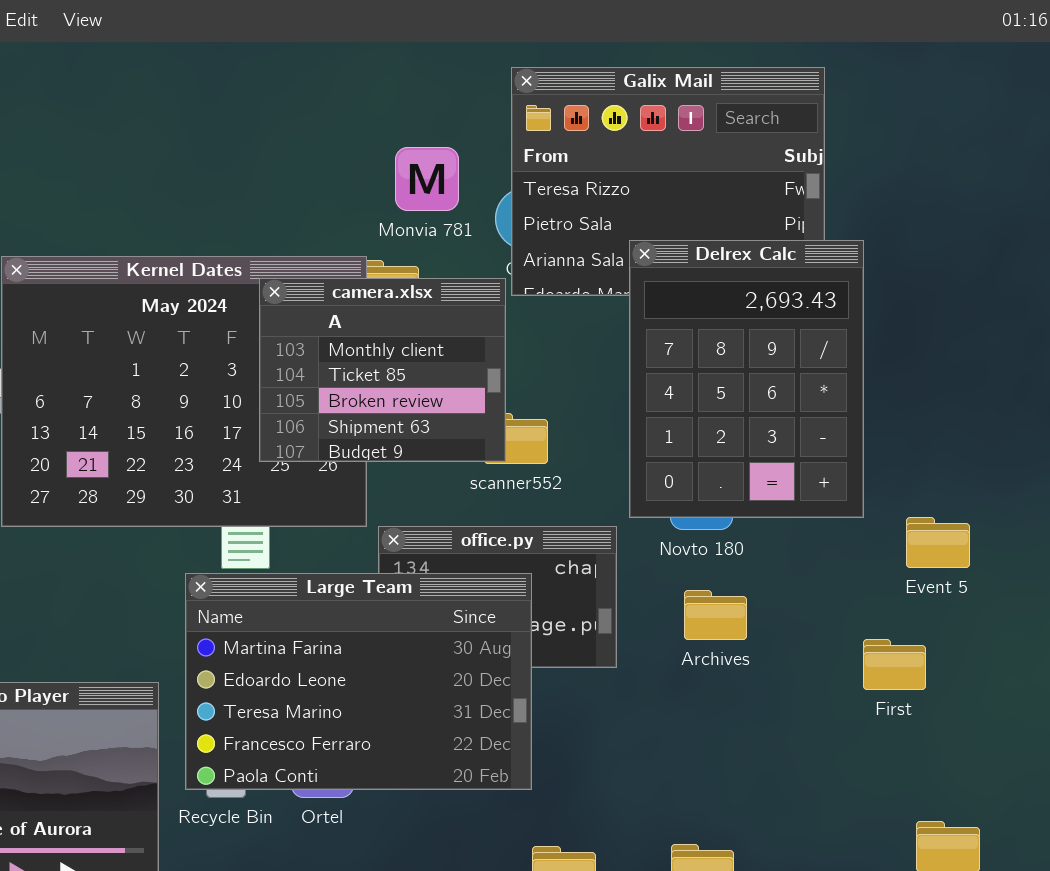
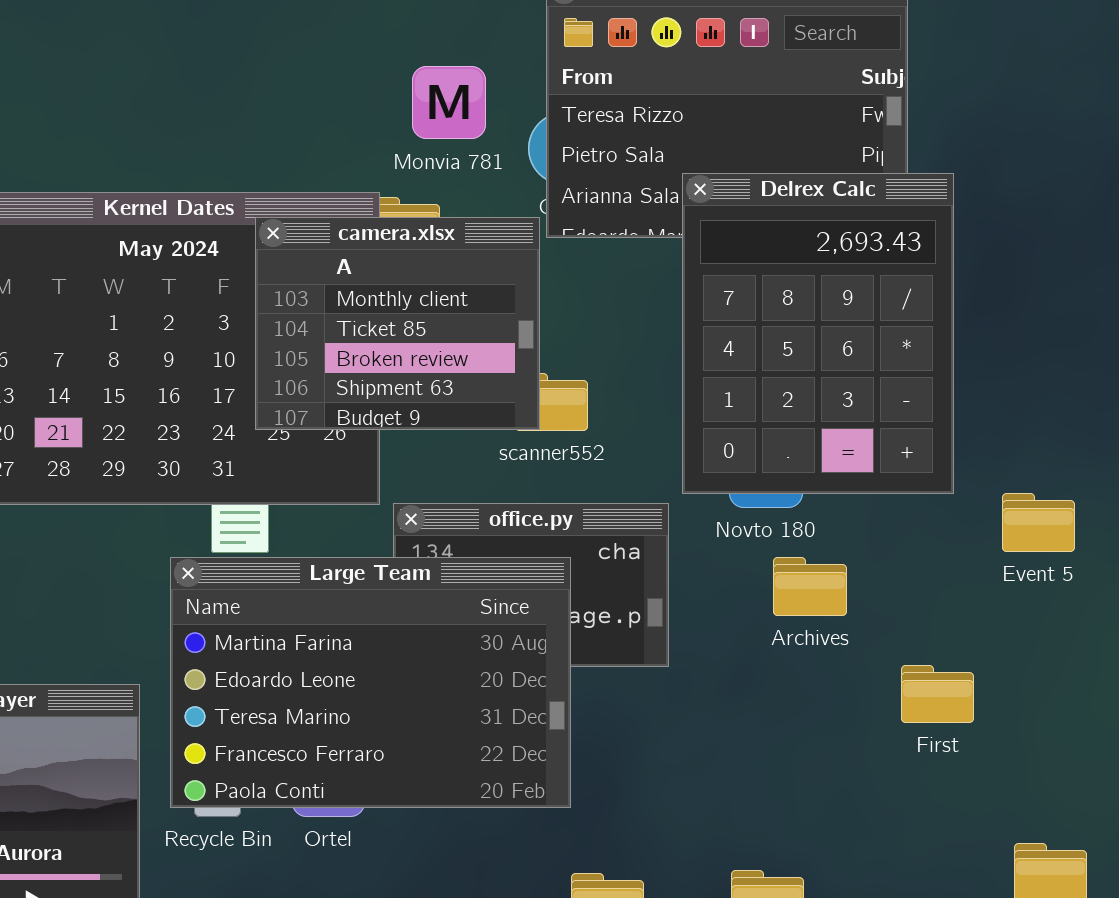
Archives: [684,590,747,640] -> [773,557,847,616], moved
First: [863,639,926,690] -> [901,665,974,723], moved

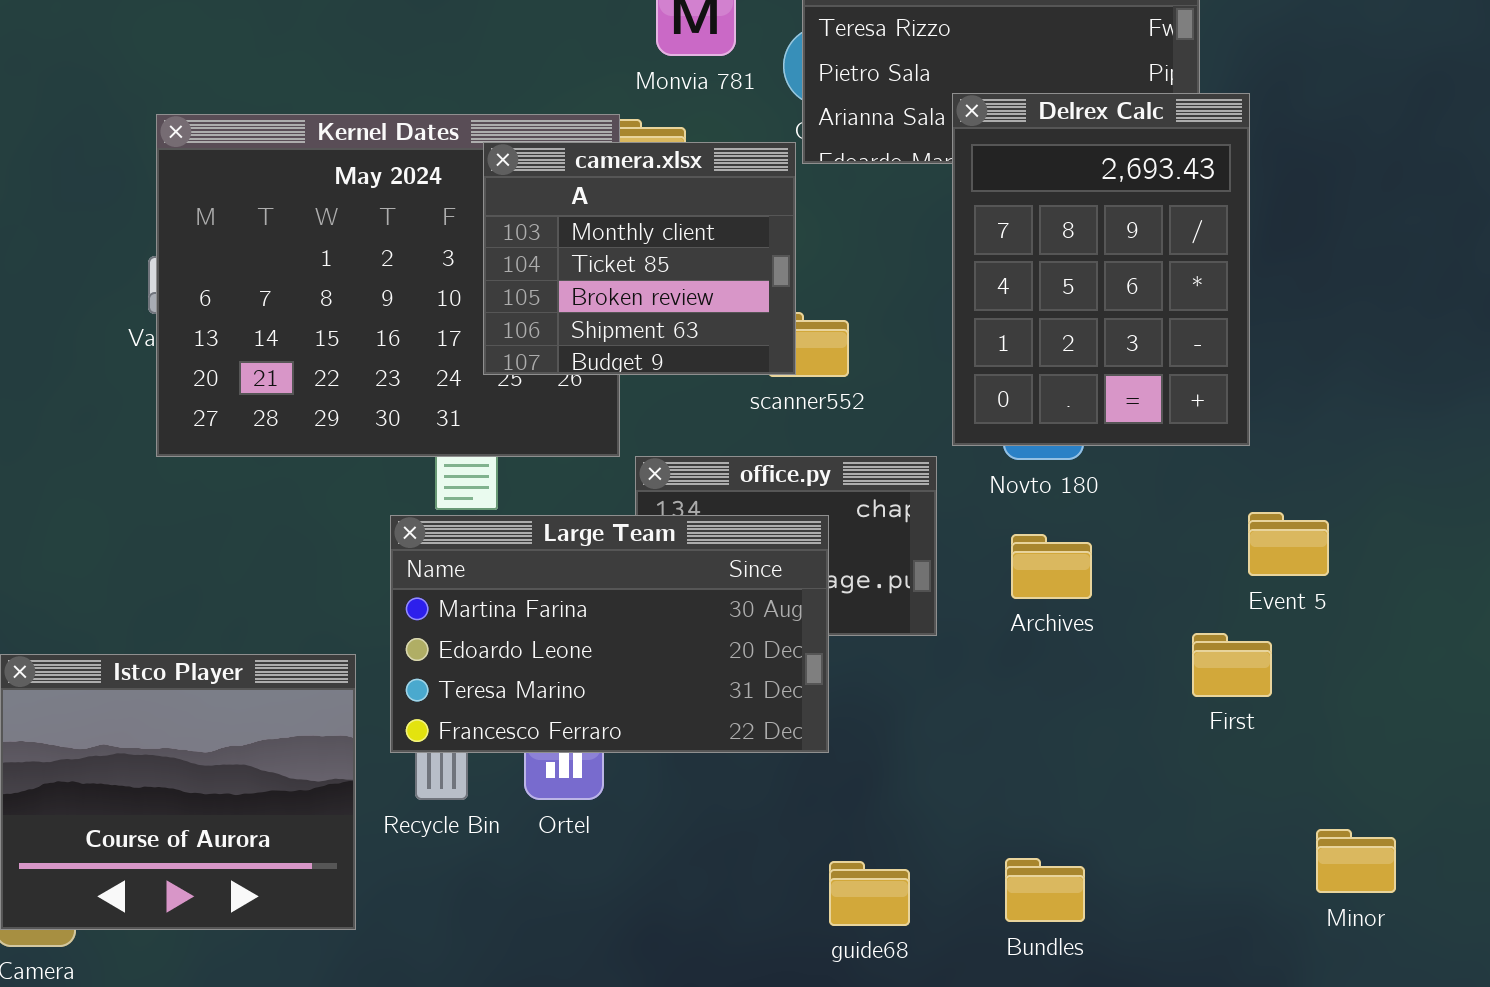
Event 5: [1002,493,1075,552] -> [1248,512,1329,576], moved
Large Team: [170,557,571,808] -> [390,515,829,753], resized
Archives: [773,557,847,616] -> [1011,534,1092,599], moved

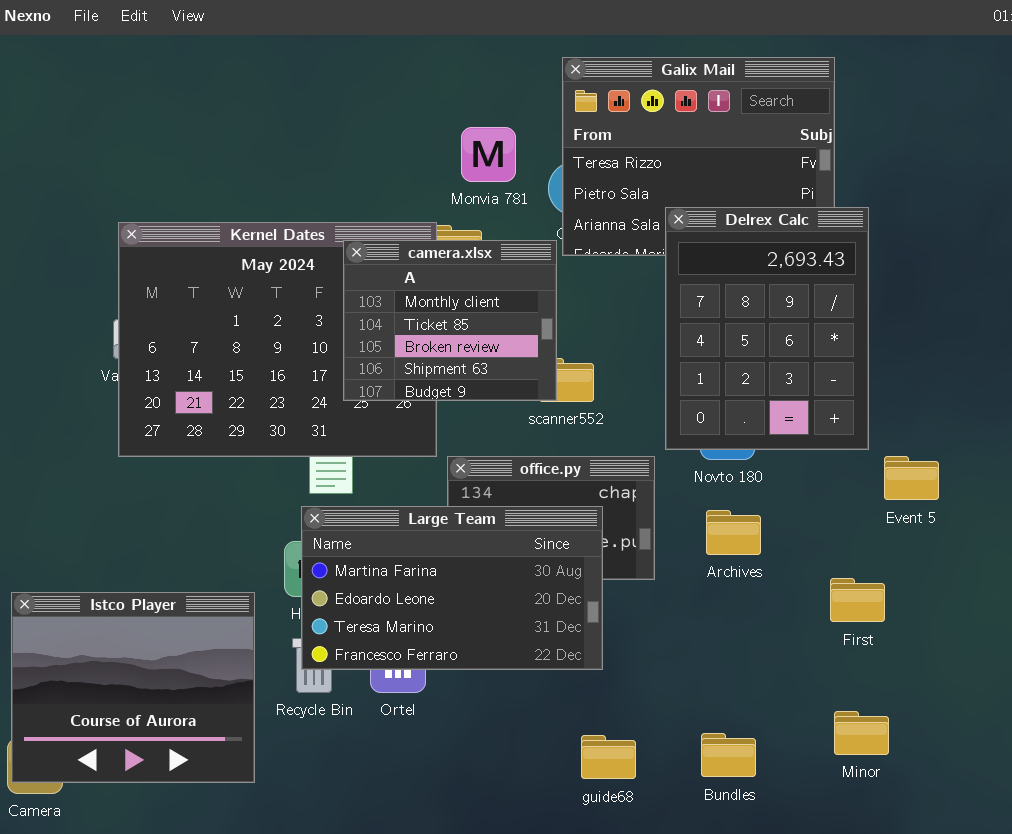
Event 5: [1248,512,1329,576] -> [884,456,939,500], moved
Large Team: [390,515,829,753] -> [301,506,603,670], moved
Minor: [1316,829,1396,893] -> [834,711,889,755], moved

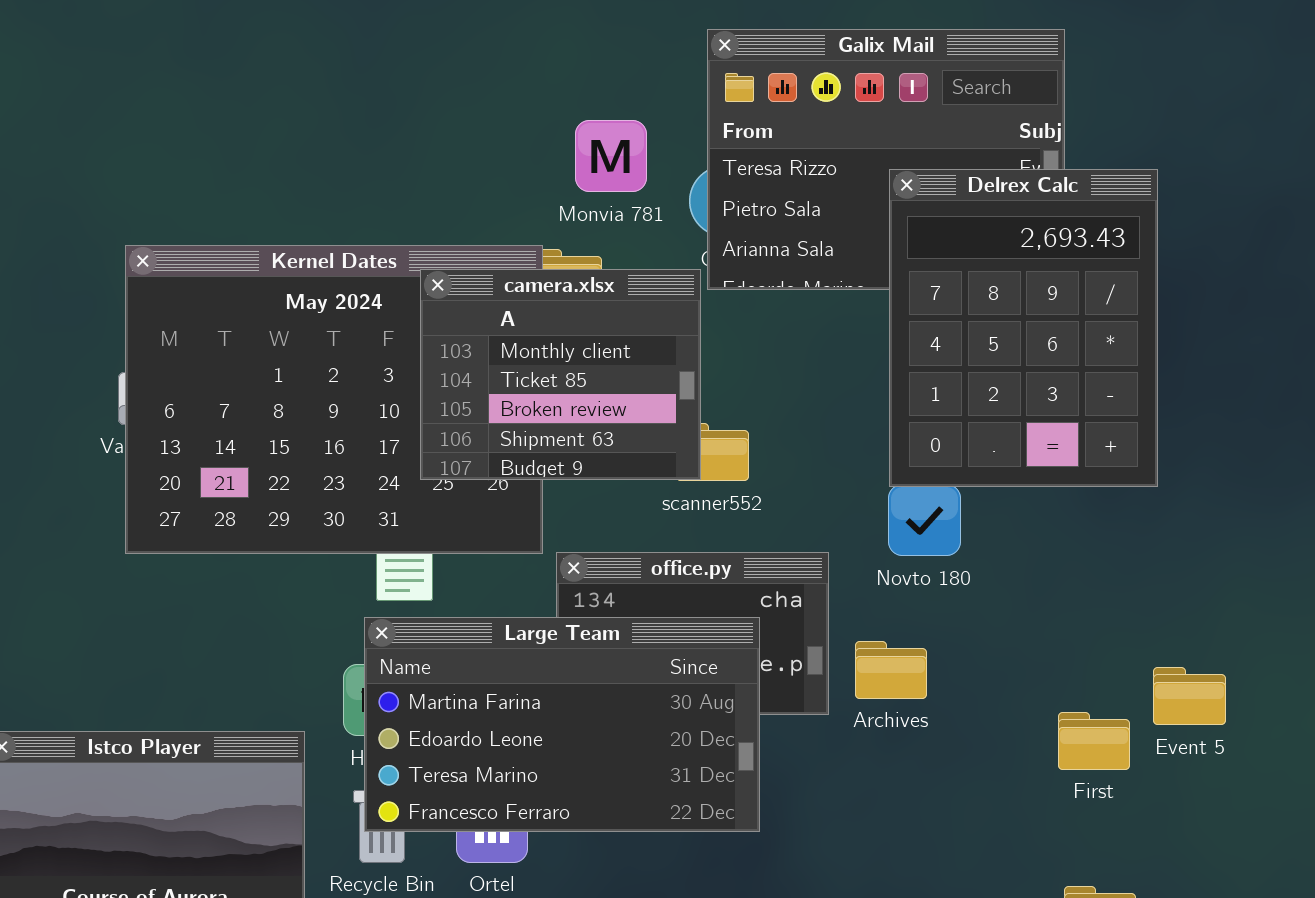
Delrex Calc: [665,207,869,450] -> [889,169,1158,487], moved
Event 5: [884,456,939,500] -> [1153,667,1226,725], moved
Archives: [706,510,761,555] -> [855,641,927,699], moved

